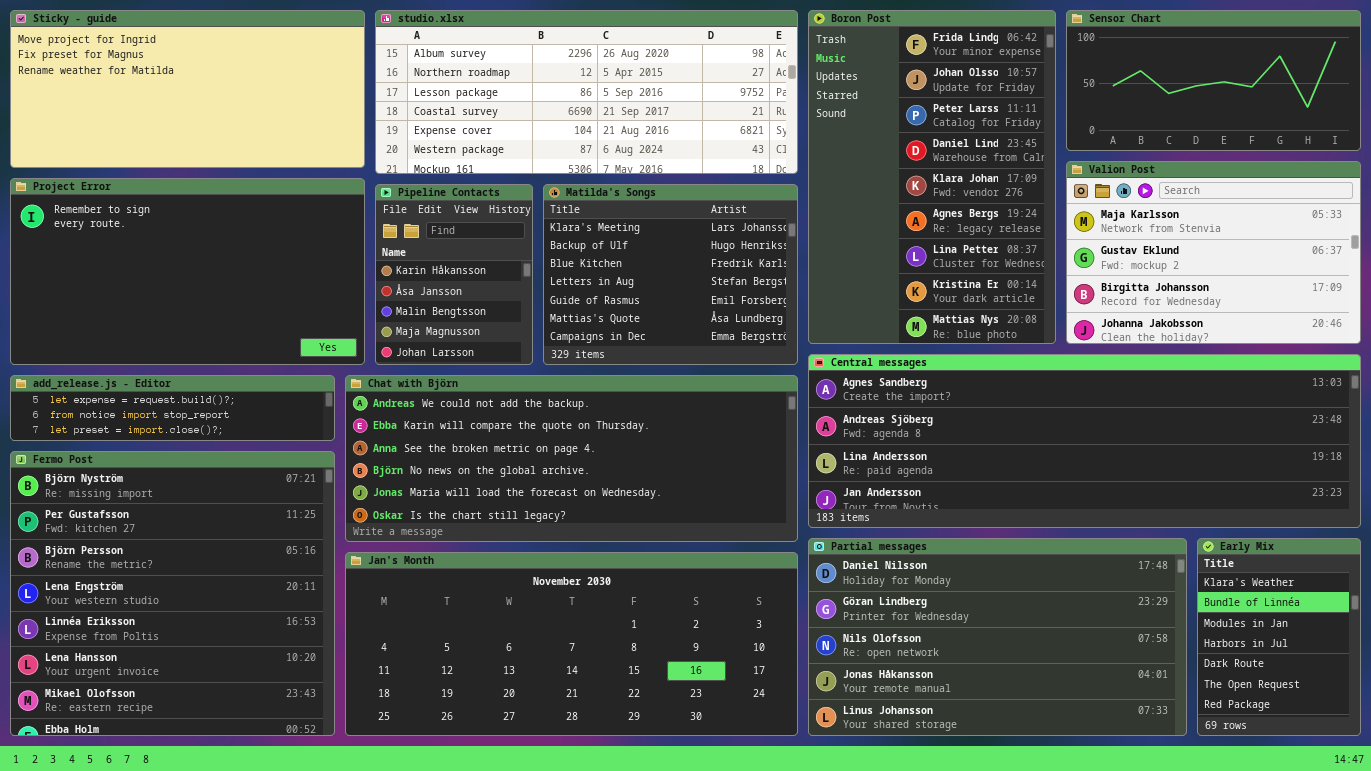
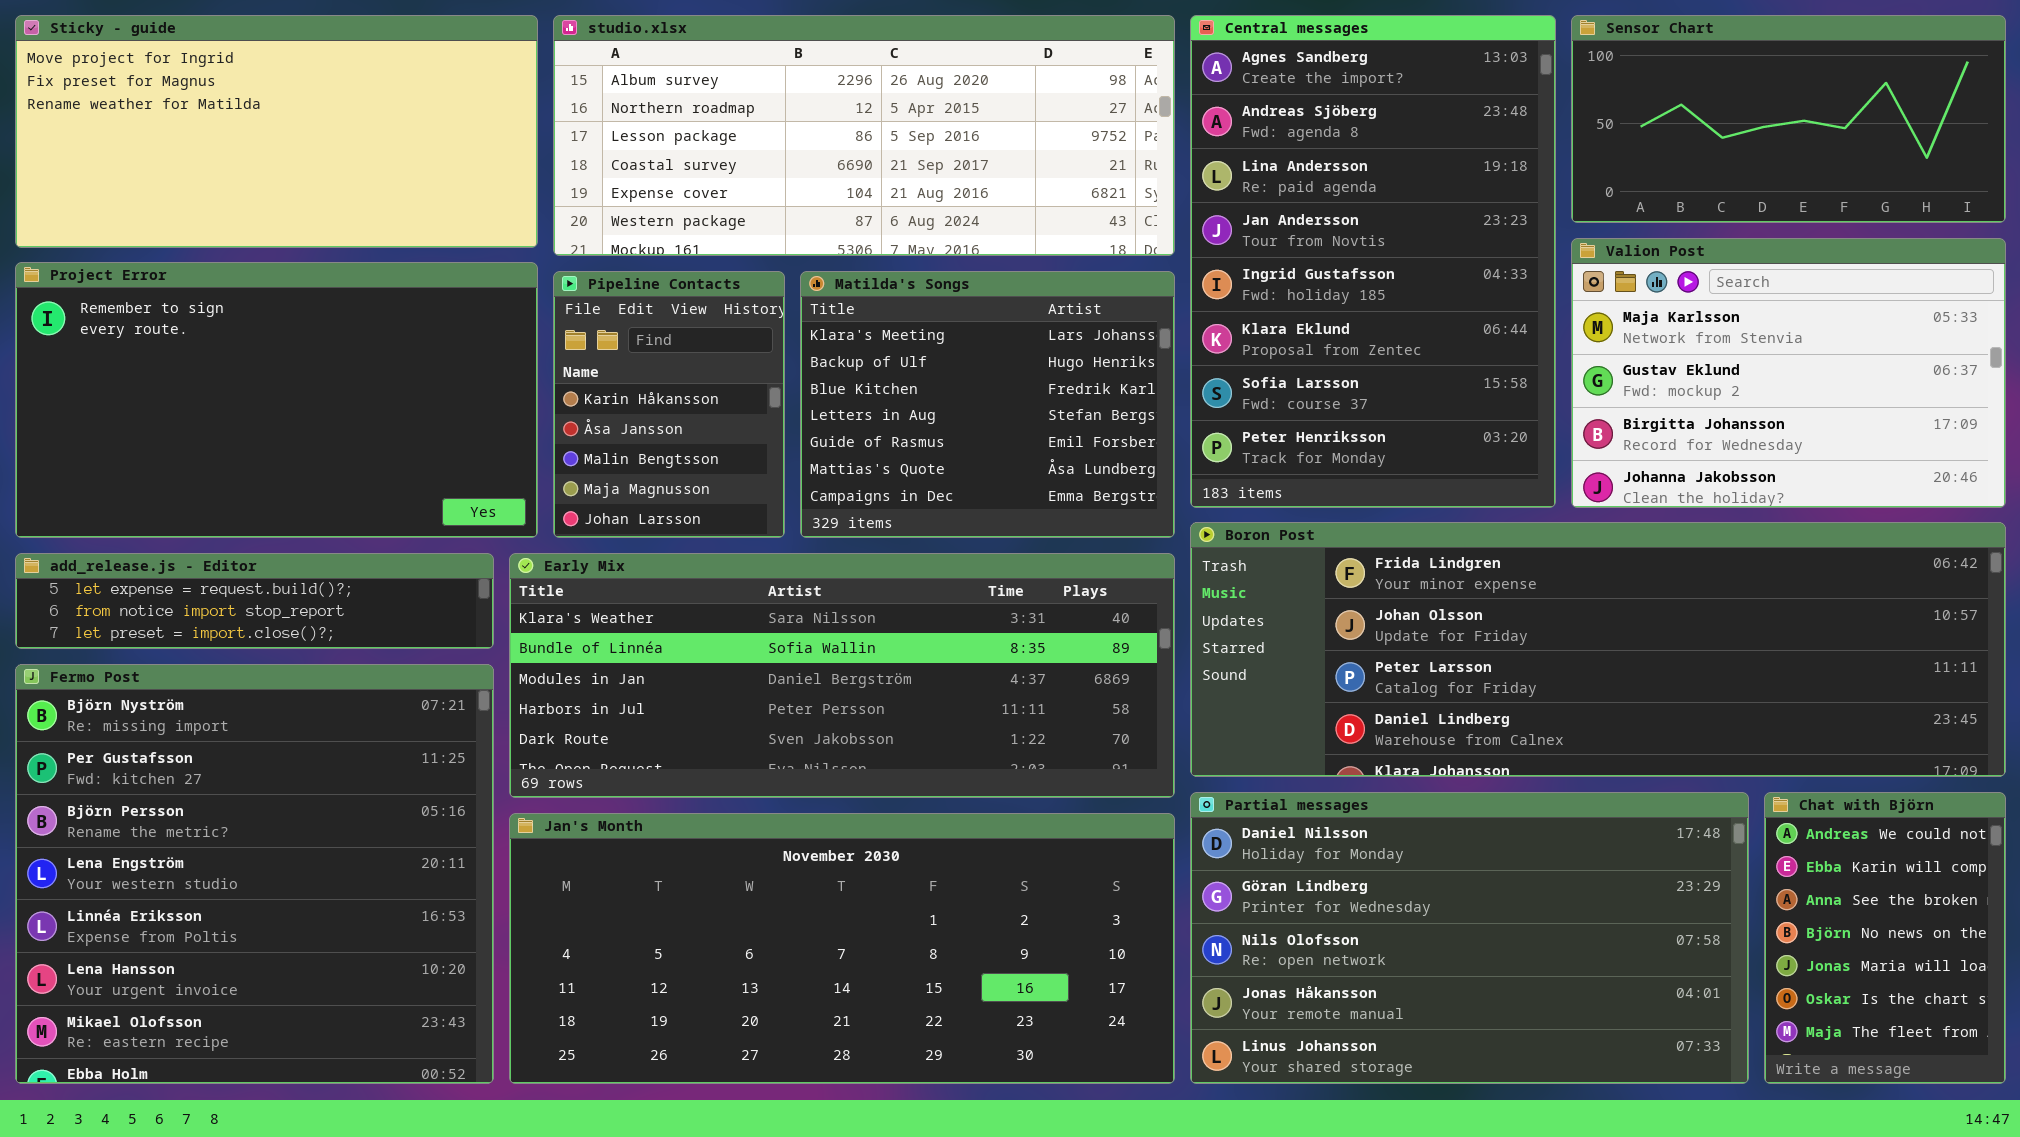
Boron Post: [808,10,1056,344] -> [1190,522,2006,777], moved, resized
Central messages: [808,354,1361,528] -> [1190,15,1556,508], moved, resized
Chat with Björn: [345,375,798,542] -> [1764,792,2006,1084], moved, resized
Early Mix: [1197,538,1361,736] -> [509,553,1175,798], moved, resized

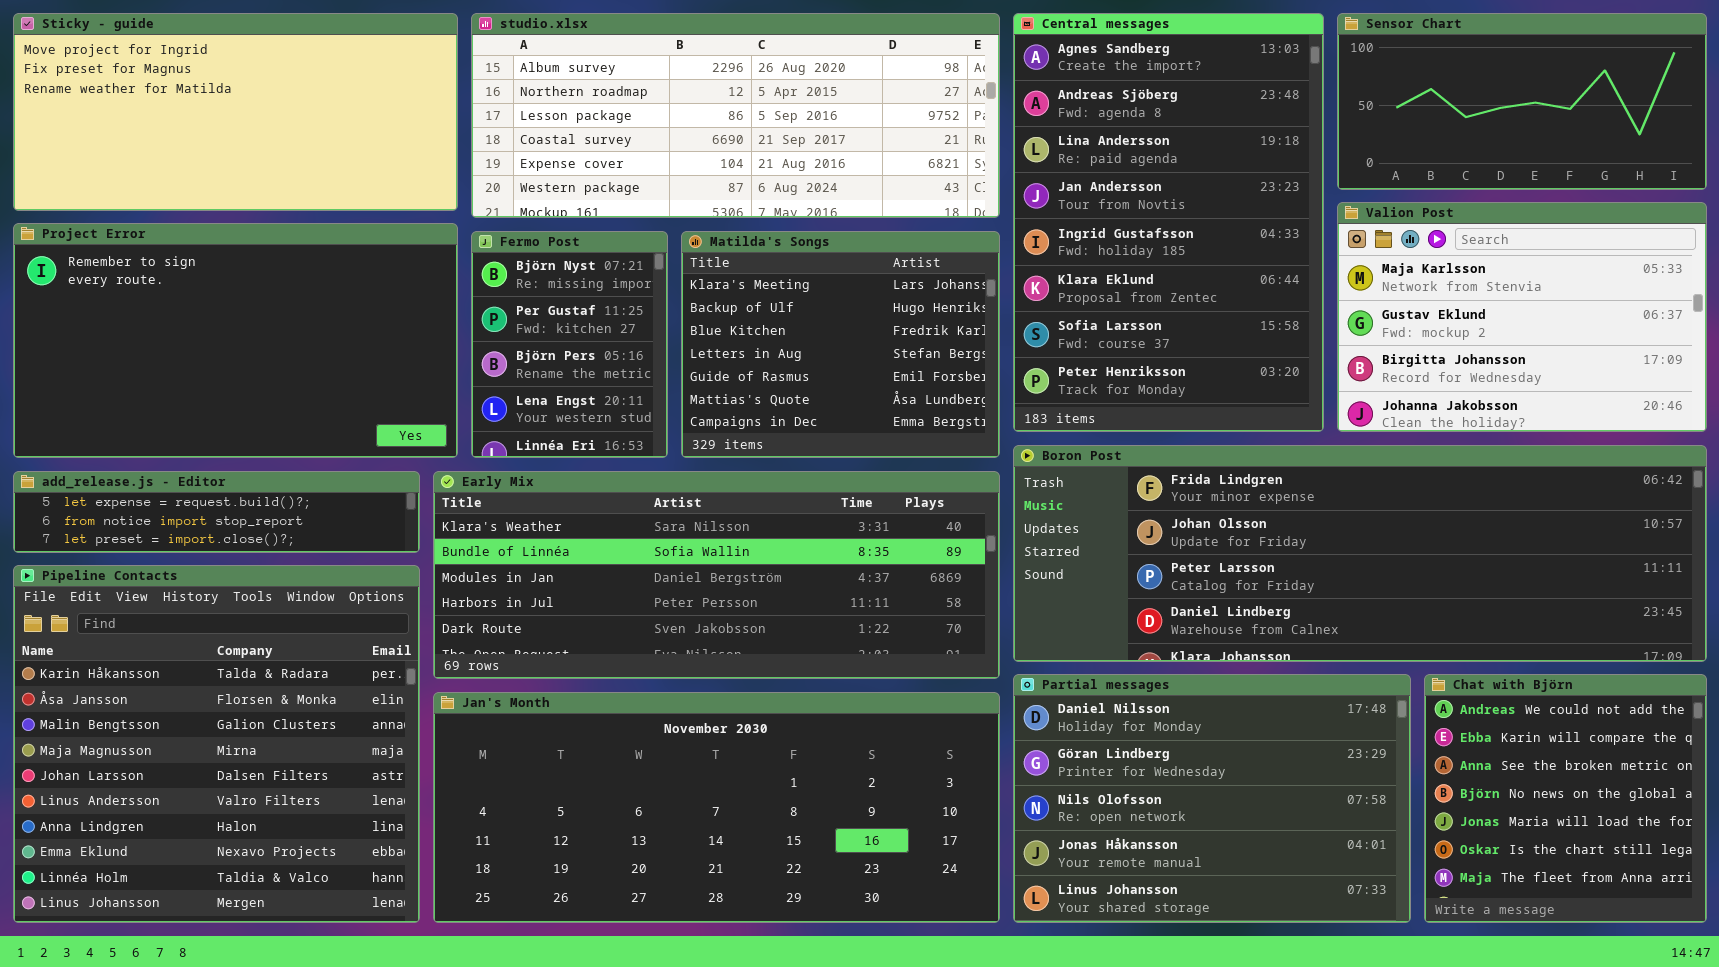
Pipeline Contacts: [553,271,785,538] -> [13,565,420,923], moved, resized
Fermo Post: [15,664,494,1084] -> [471,231,668,458], moved, resized
Partial messages: [1190,792,1749,1084] -> [1013,674,1411,923], resized
Chat with Björn: [1764,792,2006,1084] -> [1424,674,1707,923], resized

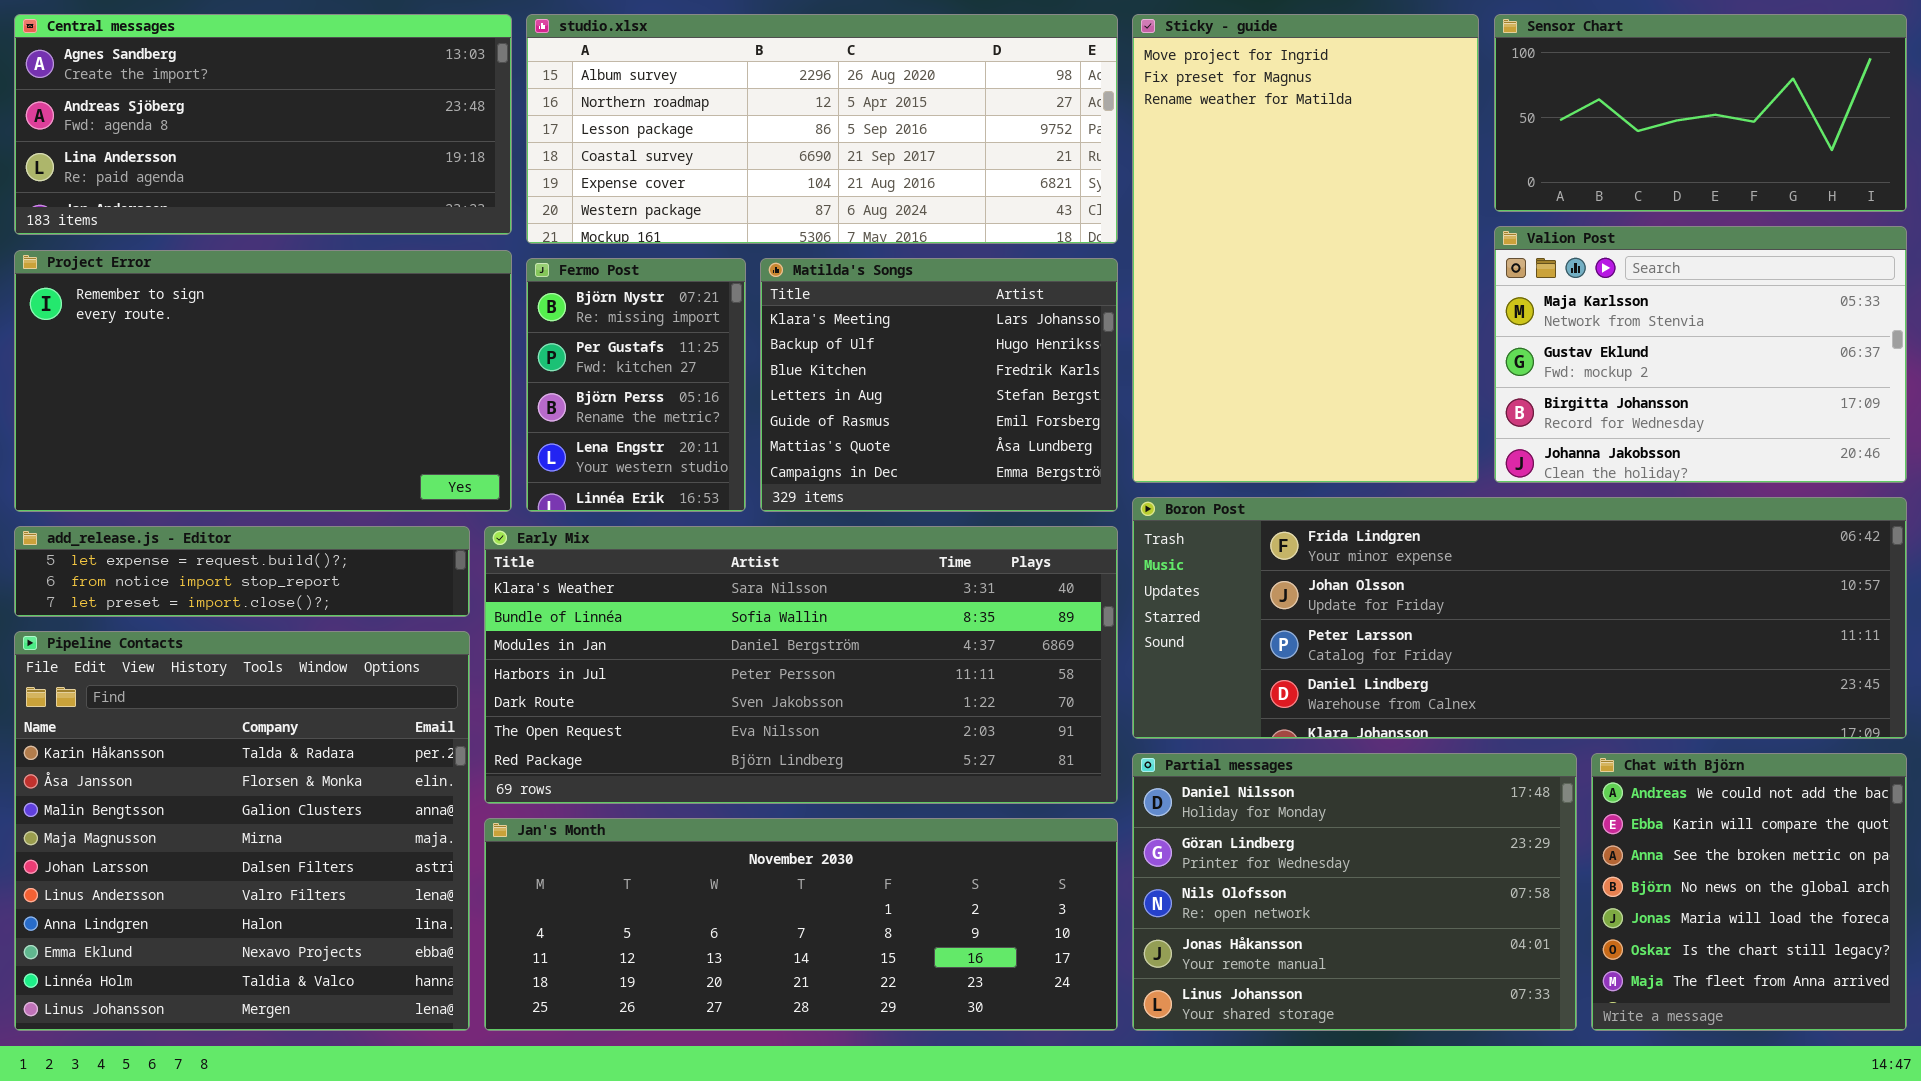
Sticky - guide: [13,13,458,211] -> [1132,14,1479,483], moved, resized
Central messages: [1013,13,1324,432] -> [14,14,512,235], moved, resized
Early Mix: [433,471,1000,679] -> [484,526,1118,804], resized
Jan's Month: [433,692,1000,923] -> [484,818,1118,1031], resized

